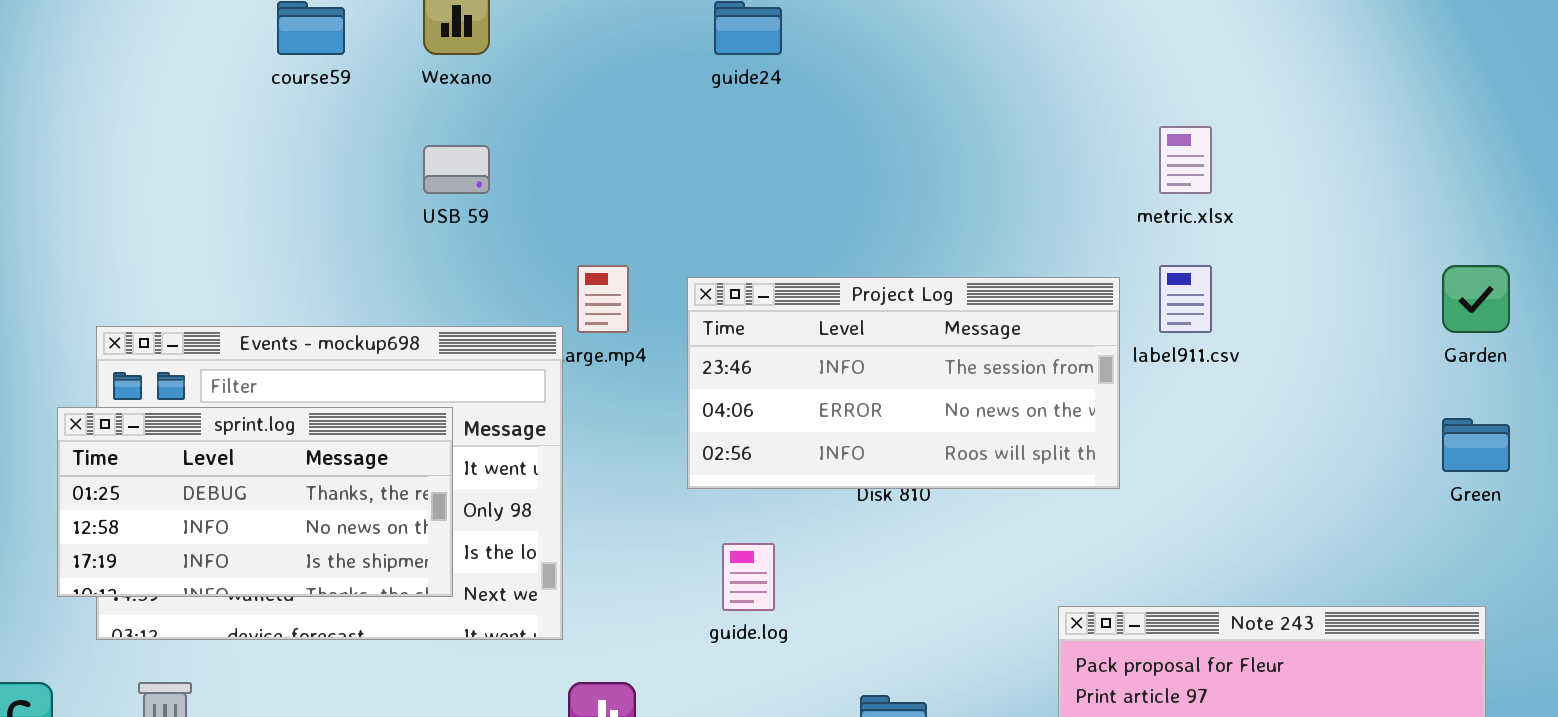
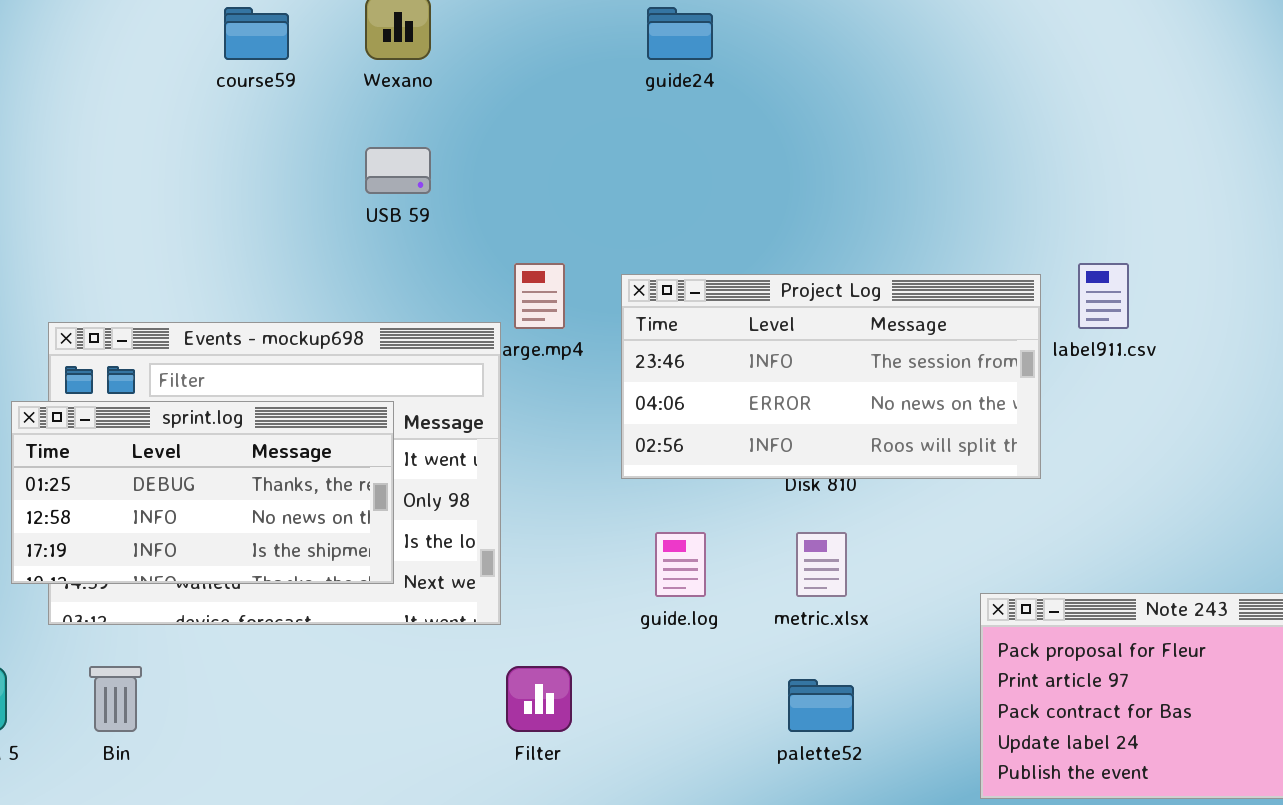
metric.xlsx: [1159,126,1212,194] -> [796,532,847,597], moved

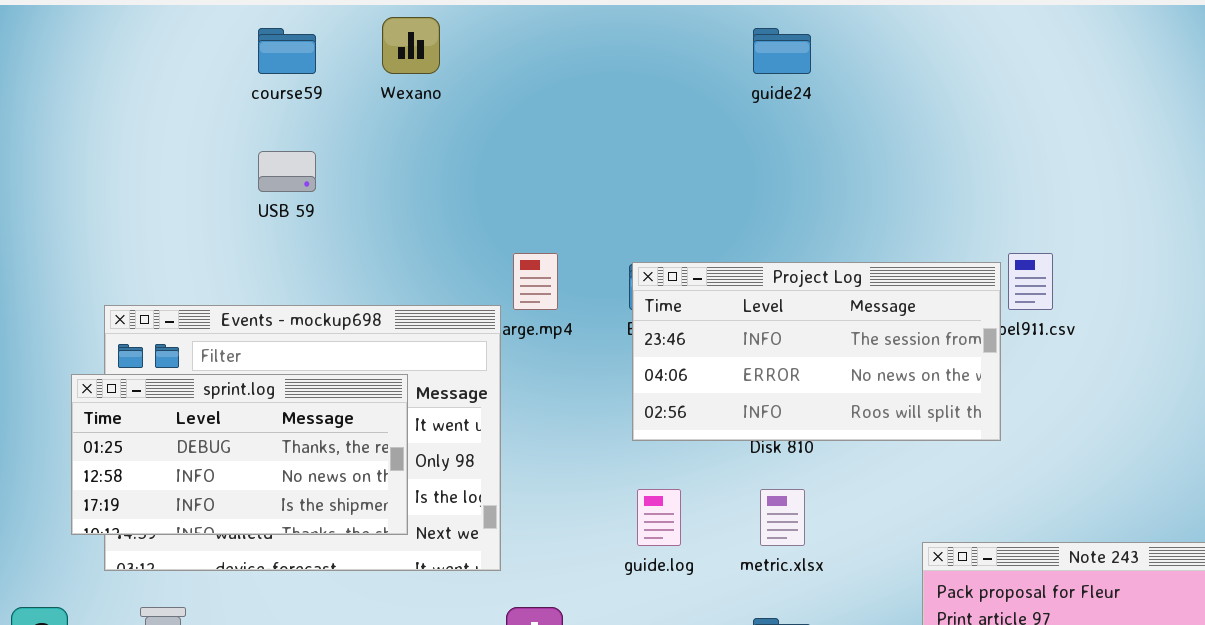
guide24: [647,7,713,60] -> [753,28,811,74], moved
USB 59: [365,147,431,194] -> [258,151,316,192], moved
Project Log: [621,274,1041,479] -> [632,262,1001,441], moved

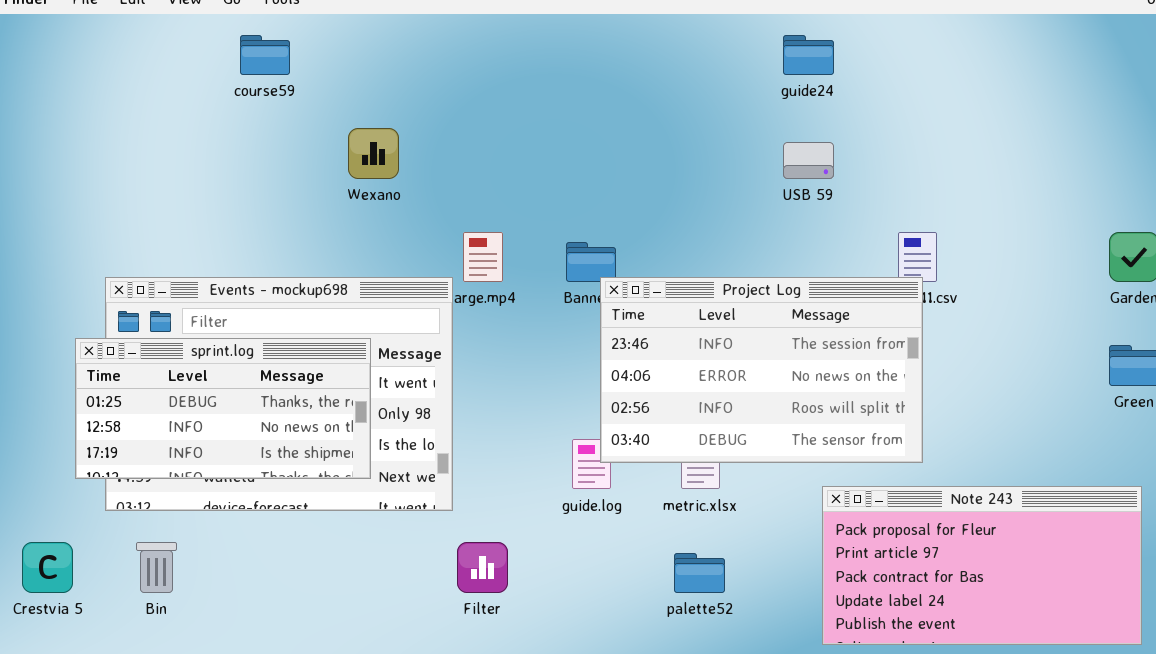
Wexano: [382,17,440,74] -> [348,128,399,179], moved
guide24: [753,28,811,74] -> [783,35,834,75], moved
USB 59: [258,151,316,192] -> [783,142,834,179], moved
Project Log: [632,262,1001,441] -> [600,277,923,463], moved, resized

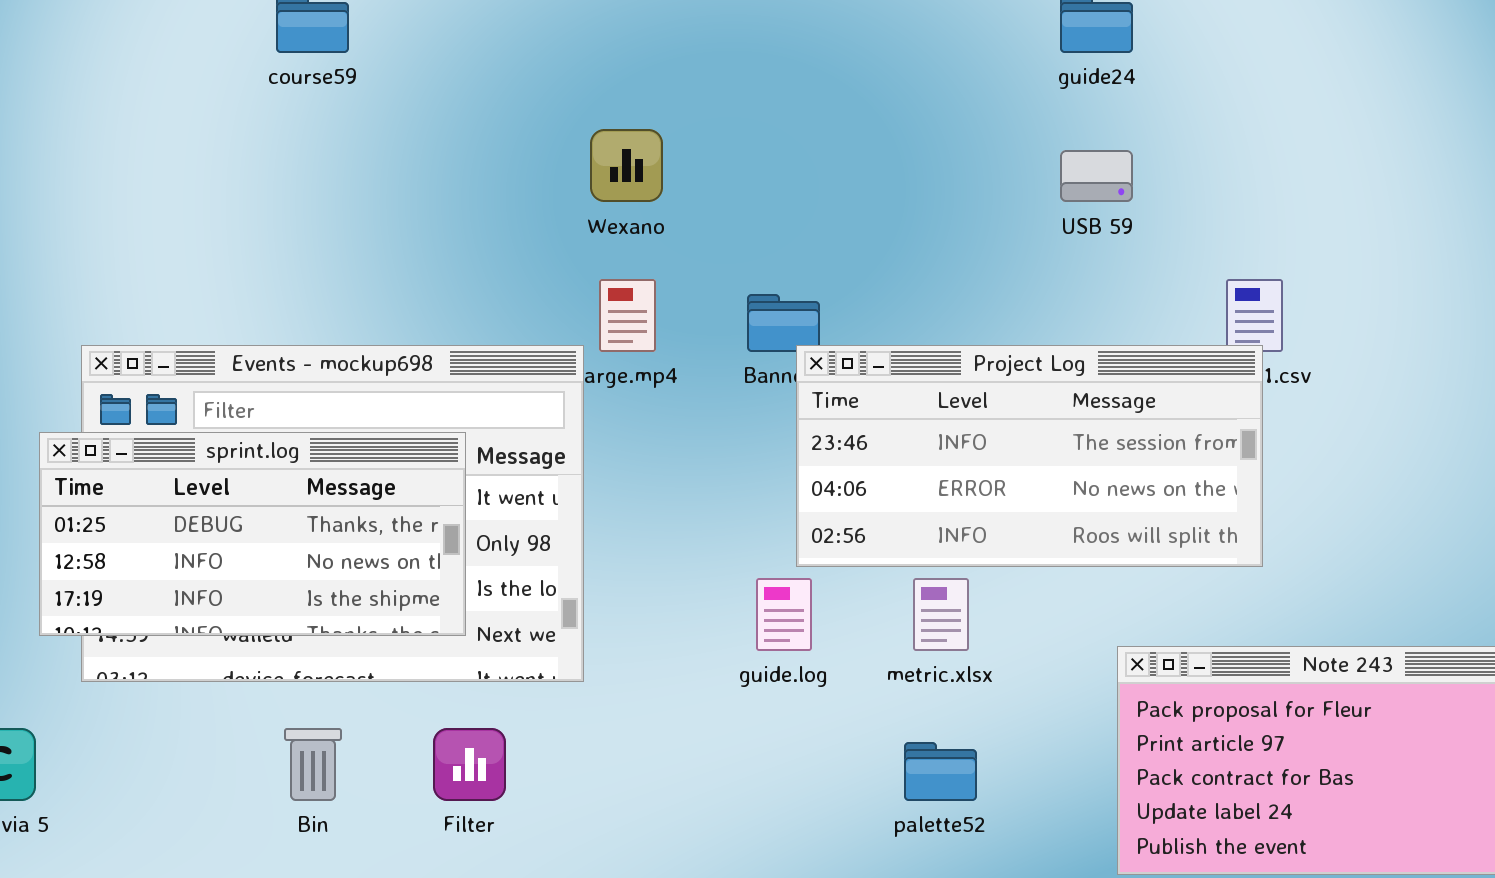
Wexano: [348,128,399,179] -> [590,129,663,202], moved
Project Log: [600,277,923,463] -> [796,345,1263,567], resized
Bin: [136,542,177,593] -> [284,728,342,801], moved
Filter: [457,542,508,593] -> [433,728,506,801], moved

